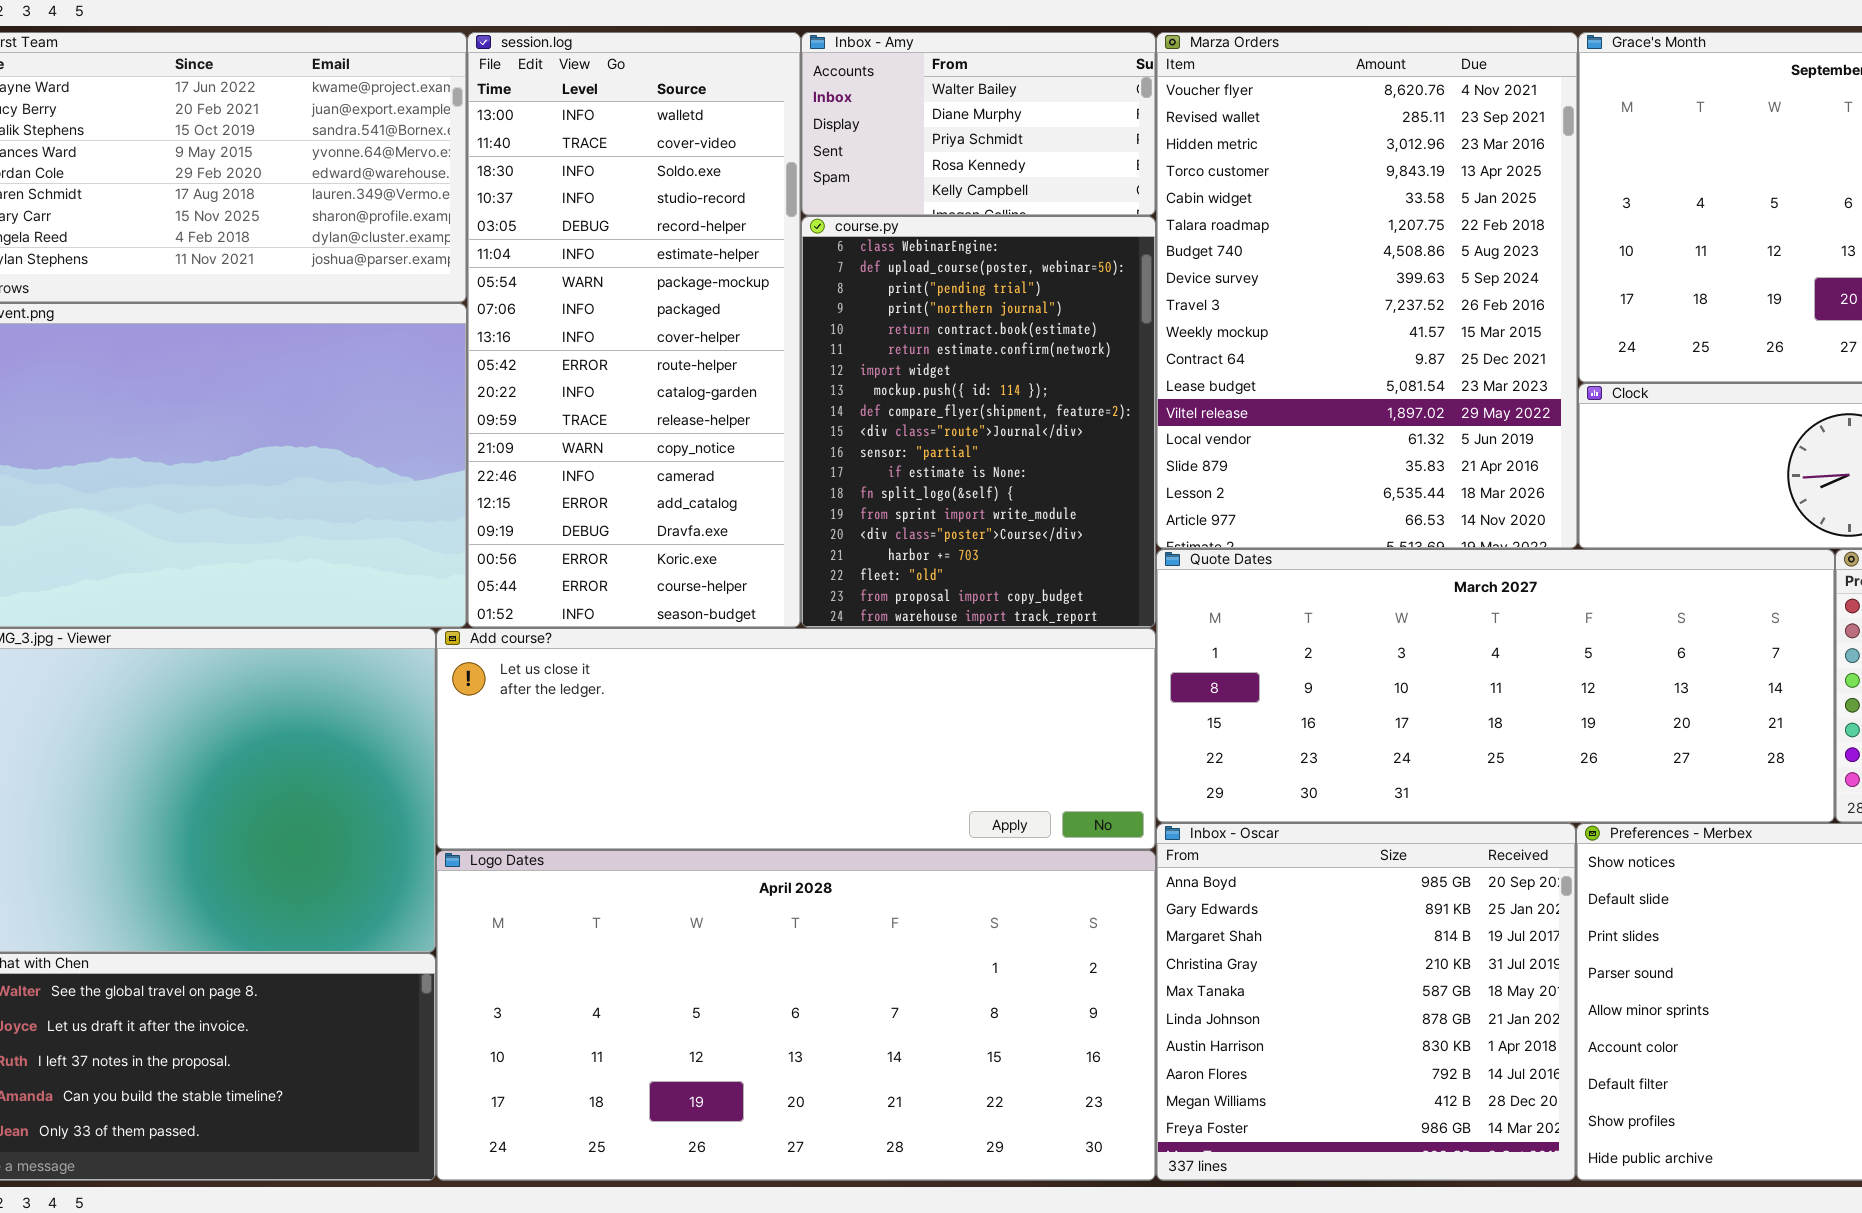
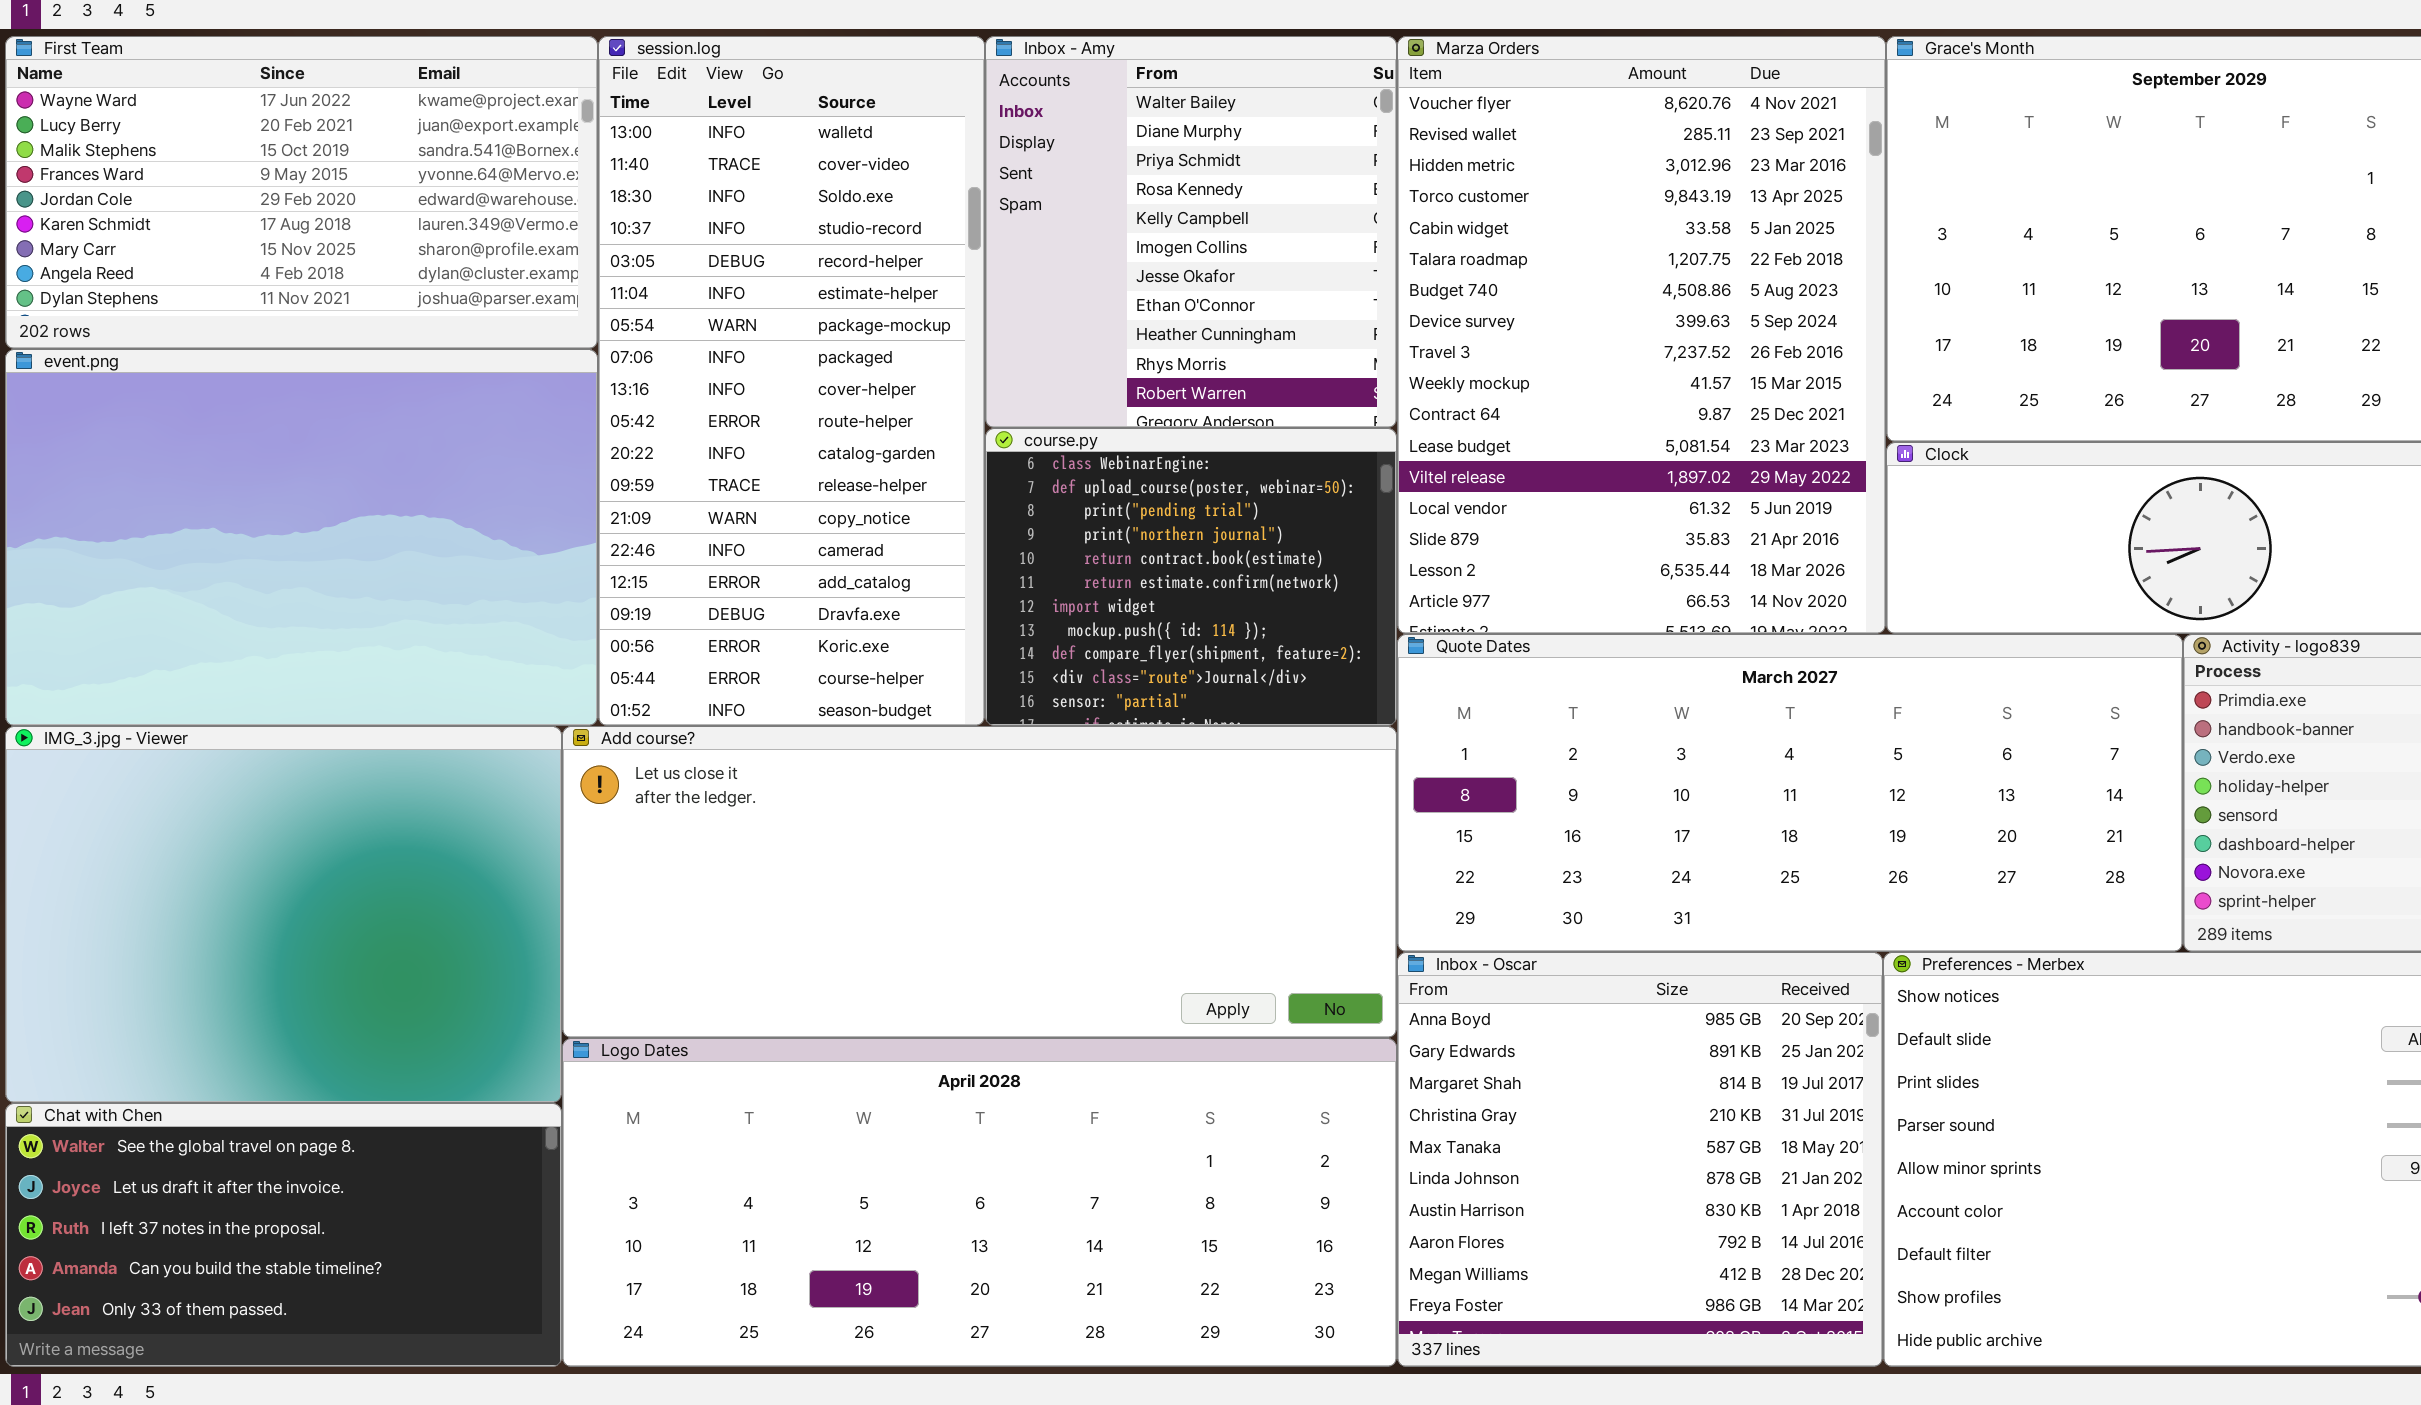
Inbox - Amy: [801,32,1156,216] -> [985,36,1397,428], resized
course.py: [801,216,1156,628] -> [985,428,1397,726], resized
Add course?: [436,628,1156,850] -> [562,726,1397,1038], resized
Logo Dates: [436,850,1156,1181] -> [562,1038,1397,1367], resized

